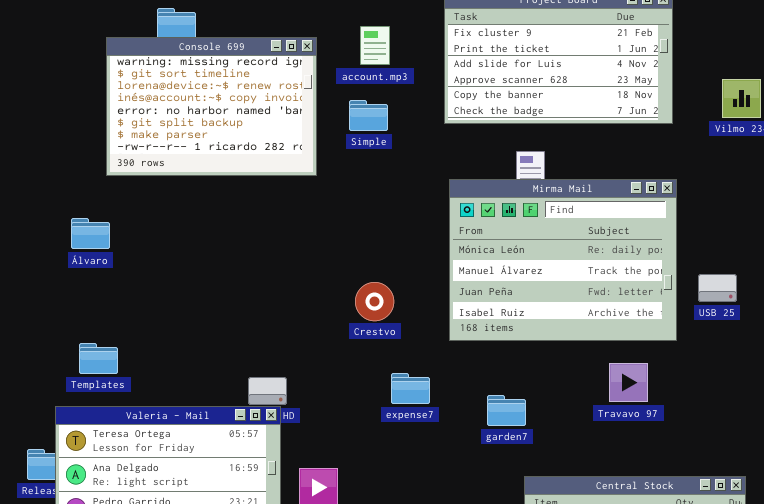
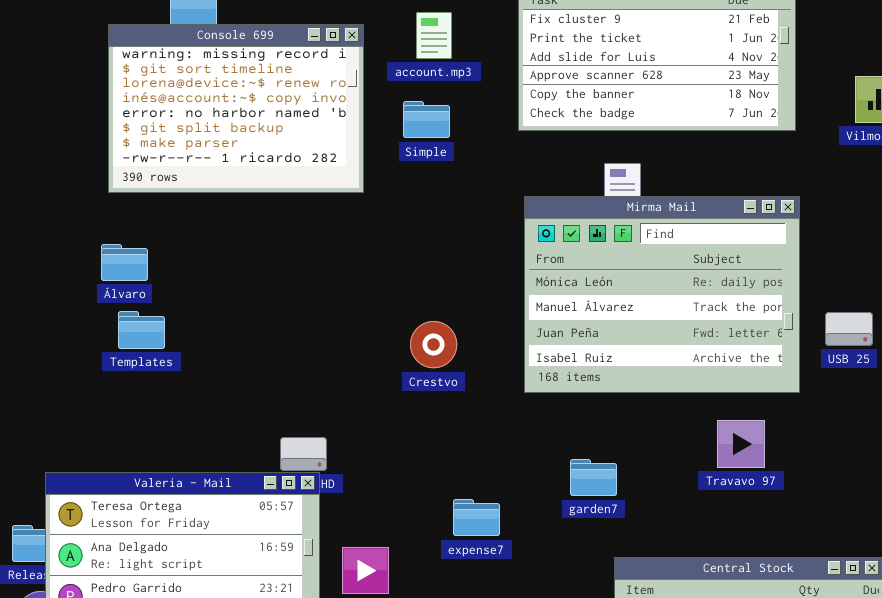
Álvaro: [71,218,110,249] -> [101,244,148,281], moved
Templates: [79,343,118,374] -> [118,311,165,349], moved
expense7: [391,373,430,404] -> [453,499,500,536], moved

